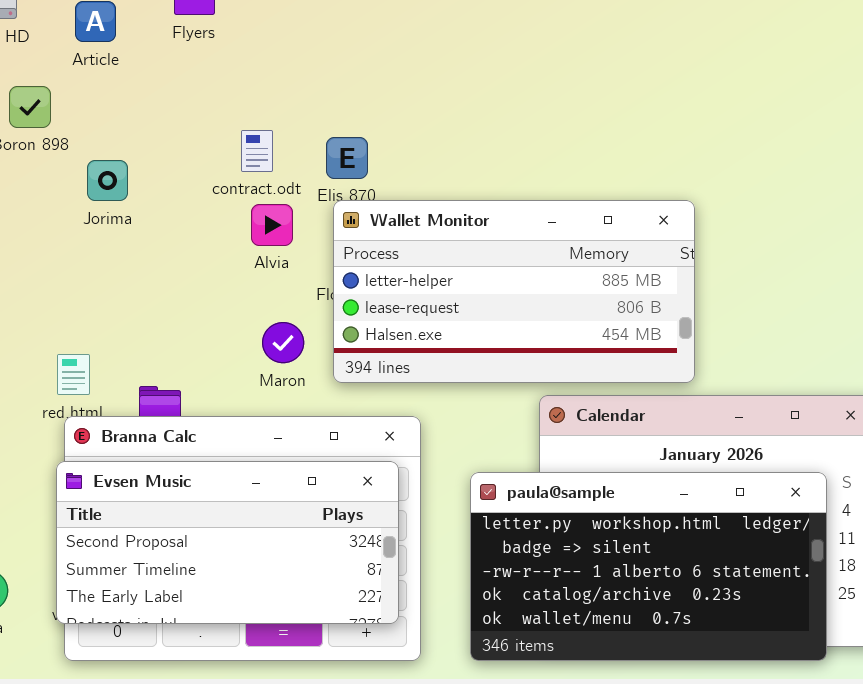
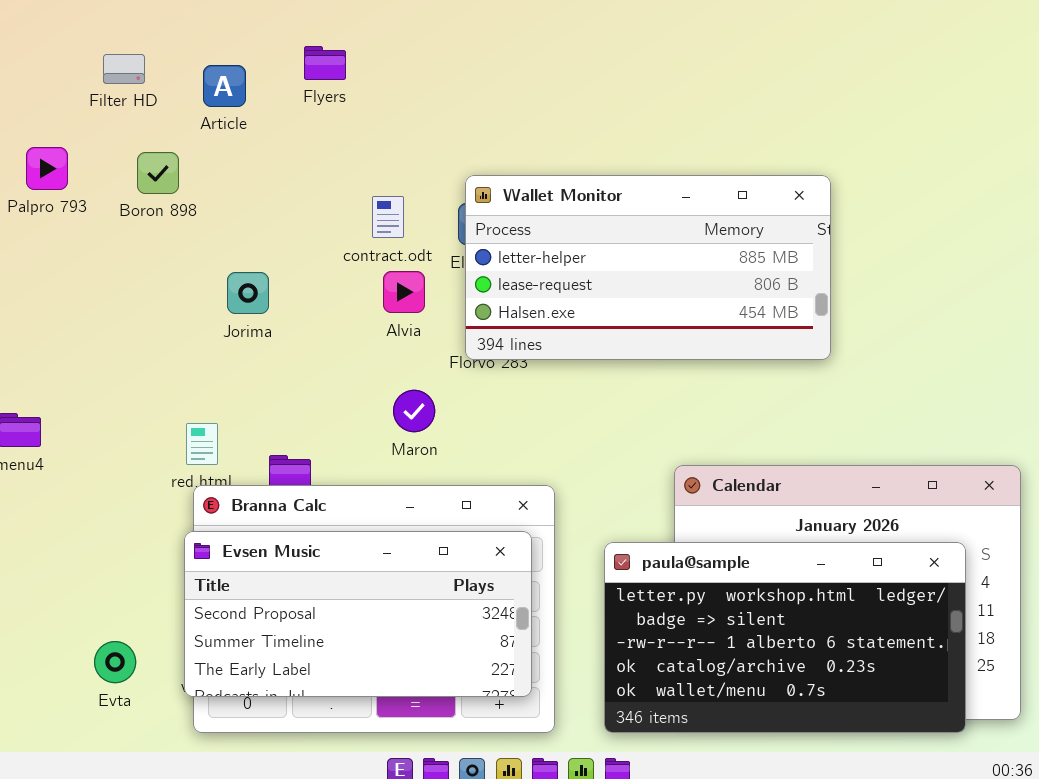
Jorima: [87,160,128,201] -> [227,272,269,314], moved
Wallet Monitor: [333,200,695,383] -> [465,175,831,360], moved

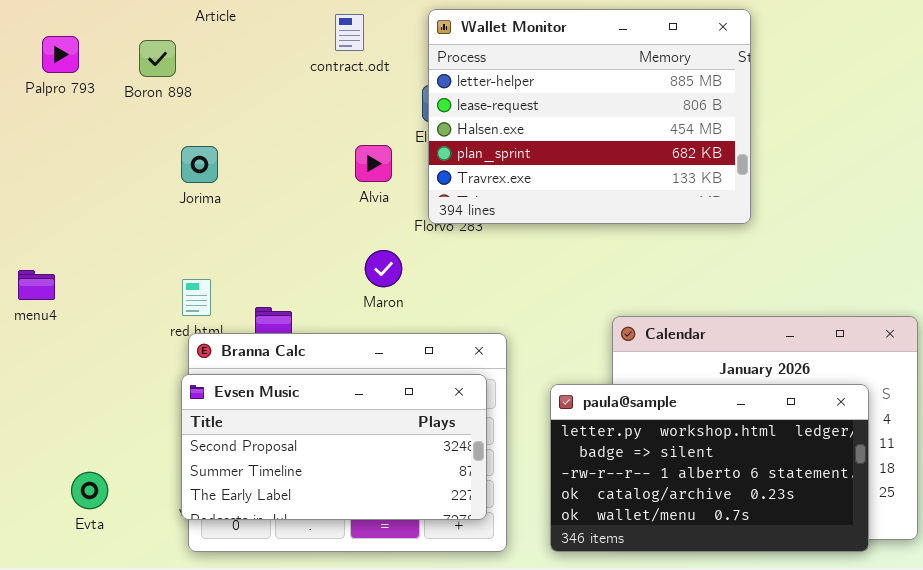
Wallet Monitor: [465,175,831,360] -> [428,9,751,224], resized
contract.odt: [372,196,404,238] -> [335,14,364,51], moved
Jorima: [227,272,269,314] -> [181,146,218,183], moved
Evta: [94,641,136,683] -> [71,472,108,509], moved

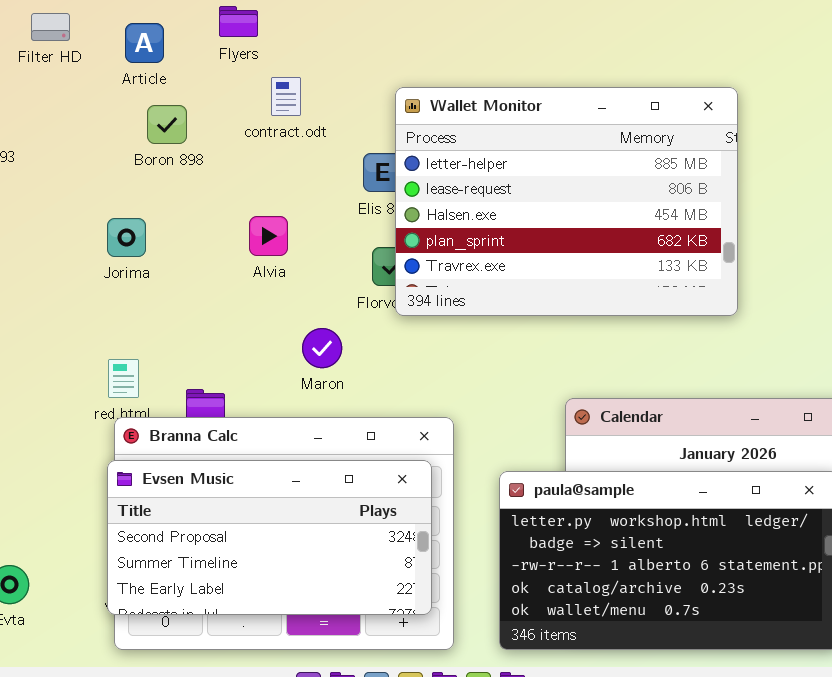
Wallet Monitor: [428,9,751,224] -> [395,87,738,316], moved
Boron 898: [139,40,176,77] -> [147,105,187,144], moved
Alvia: [355,145,392,182] -> [249,216,288,256], moved

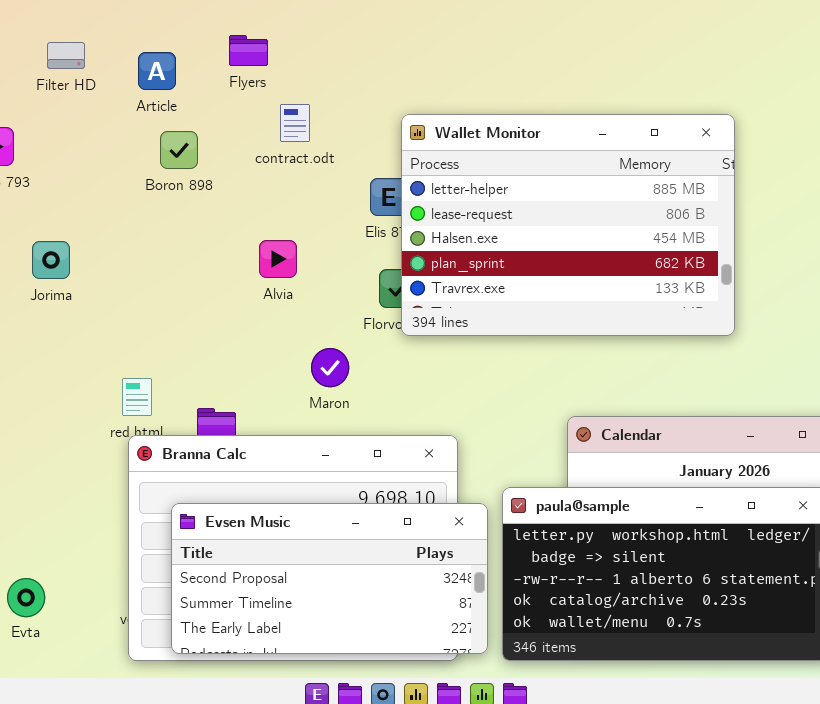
Jorima: [107,218,146,257] -> [32,241,70,279], moved
Evsen Music: [107,460,432,615] -> [171,503,488,654], moved

